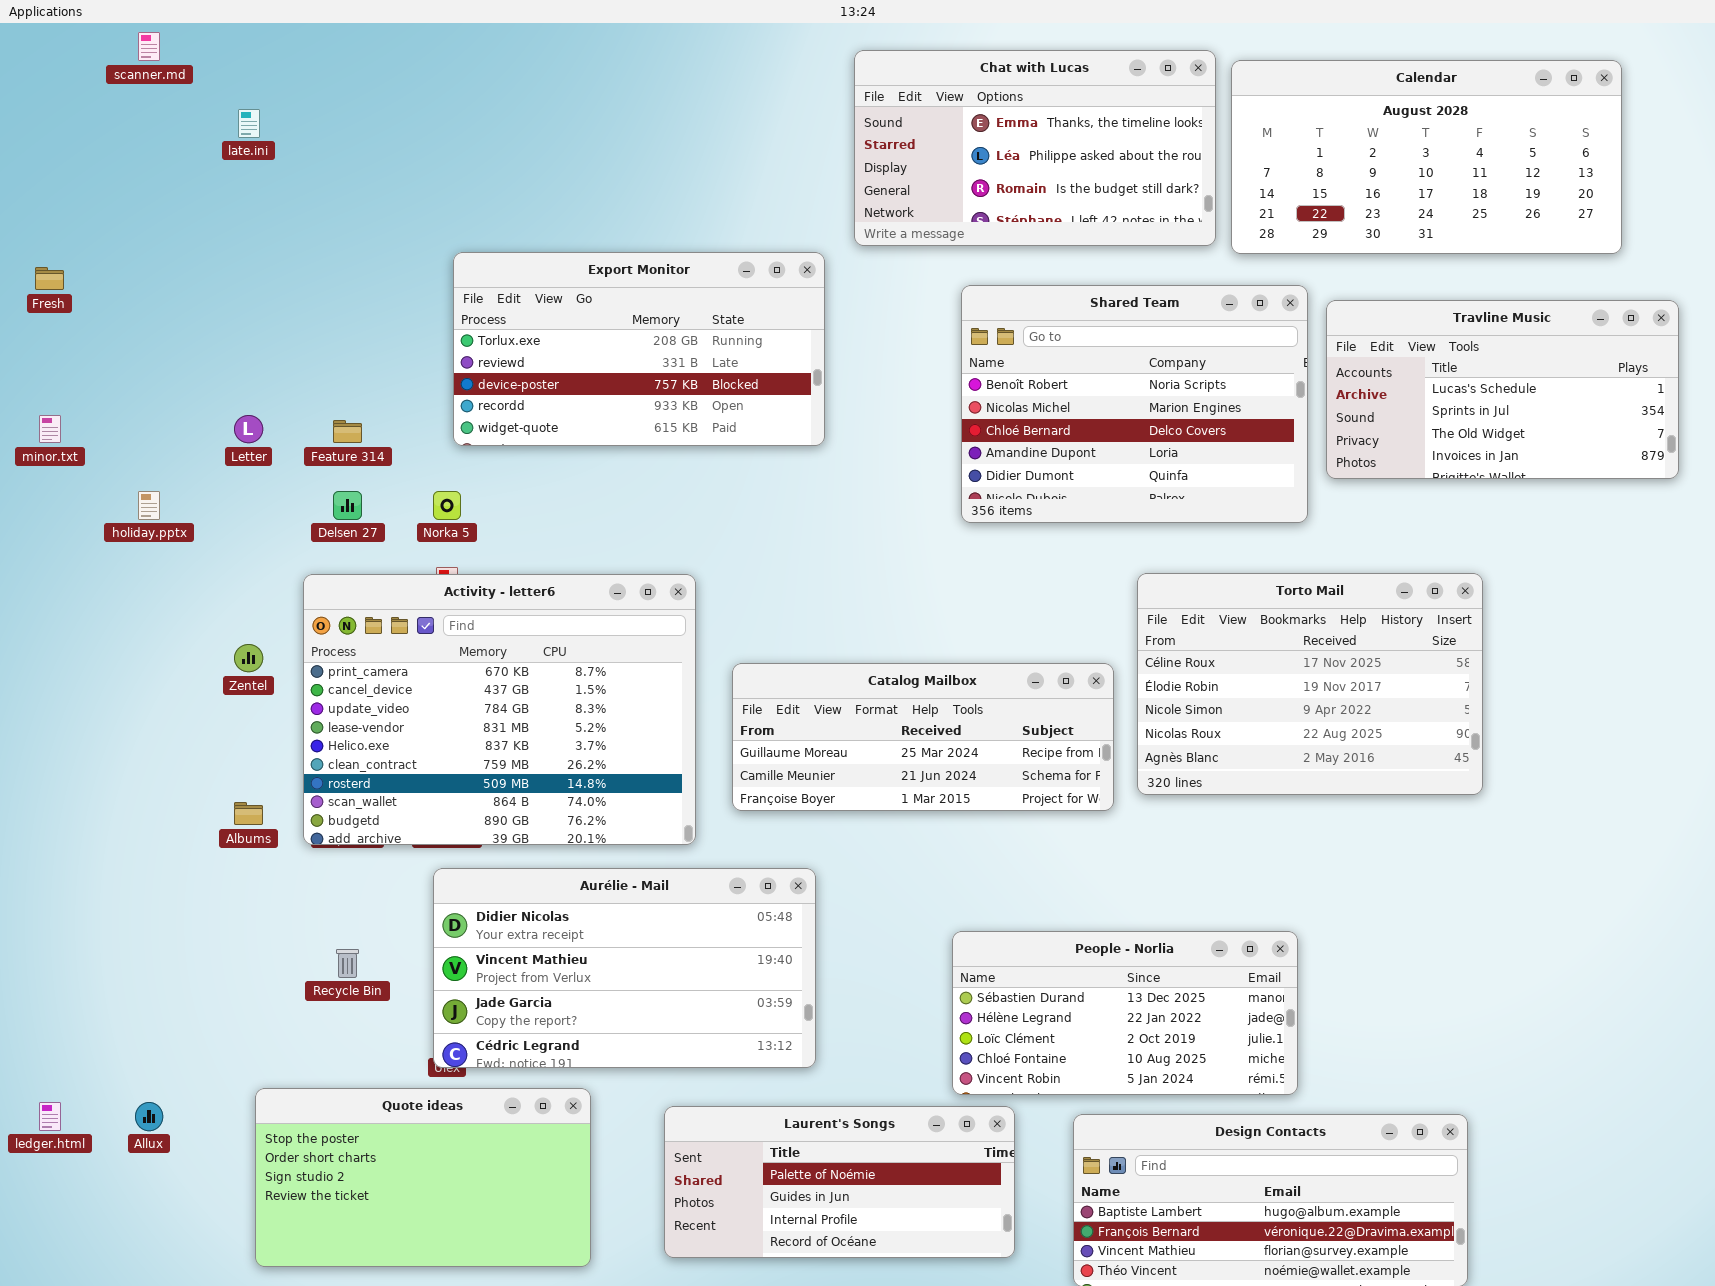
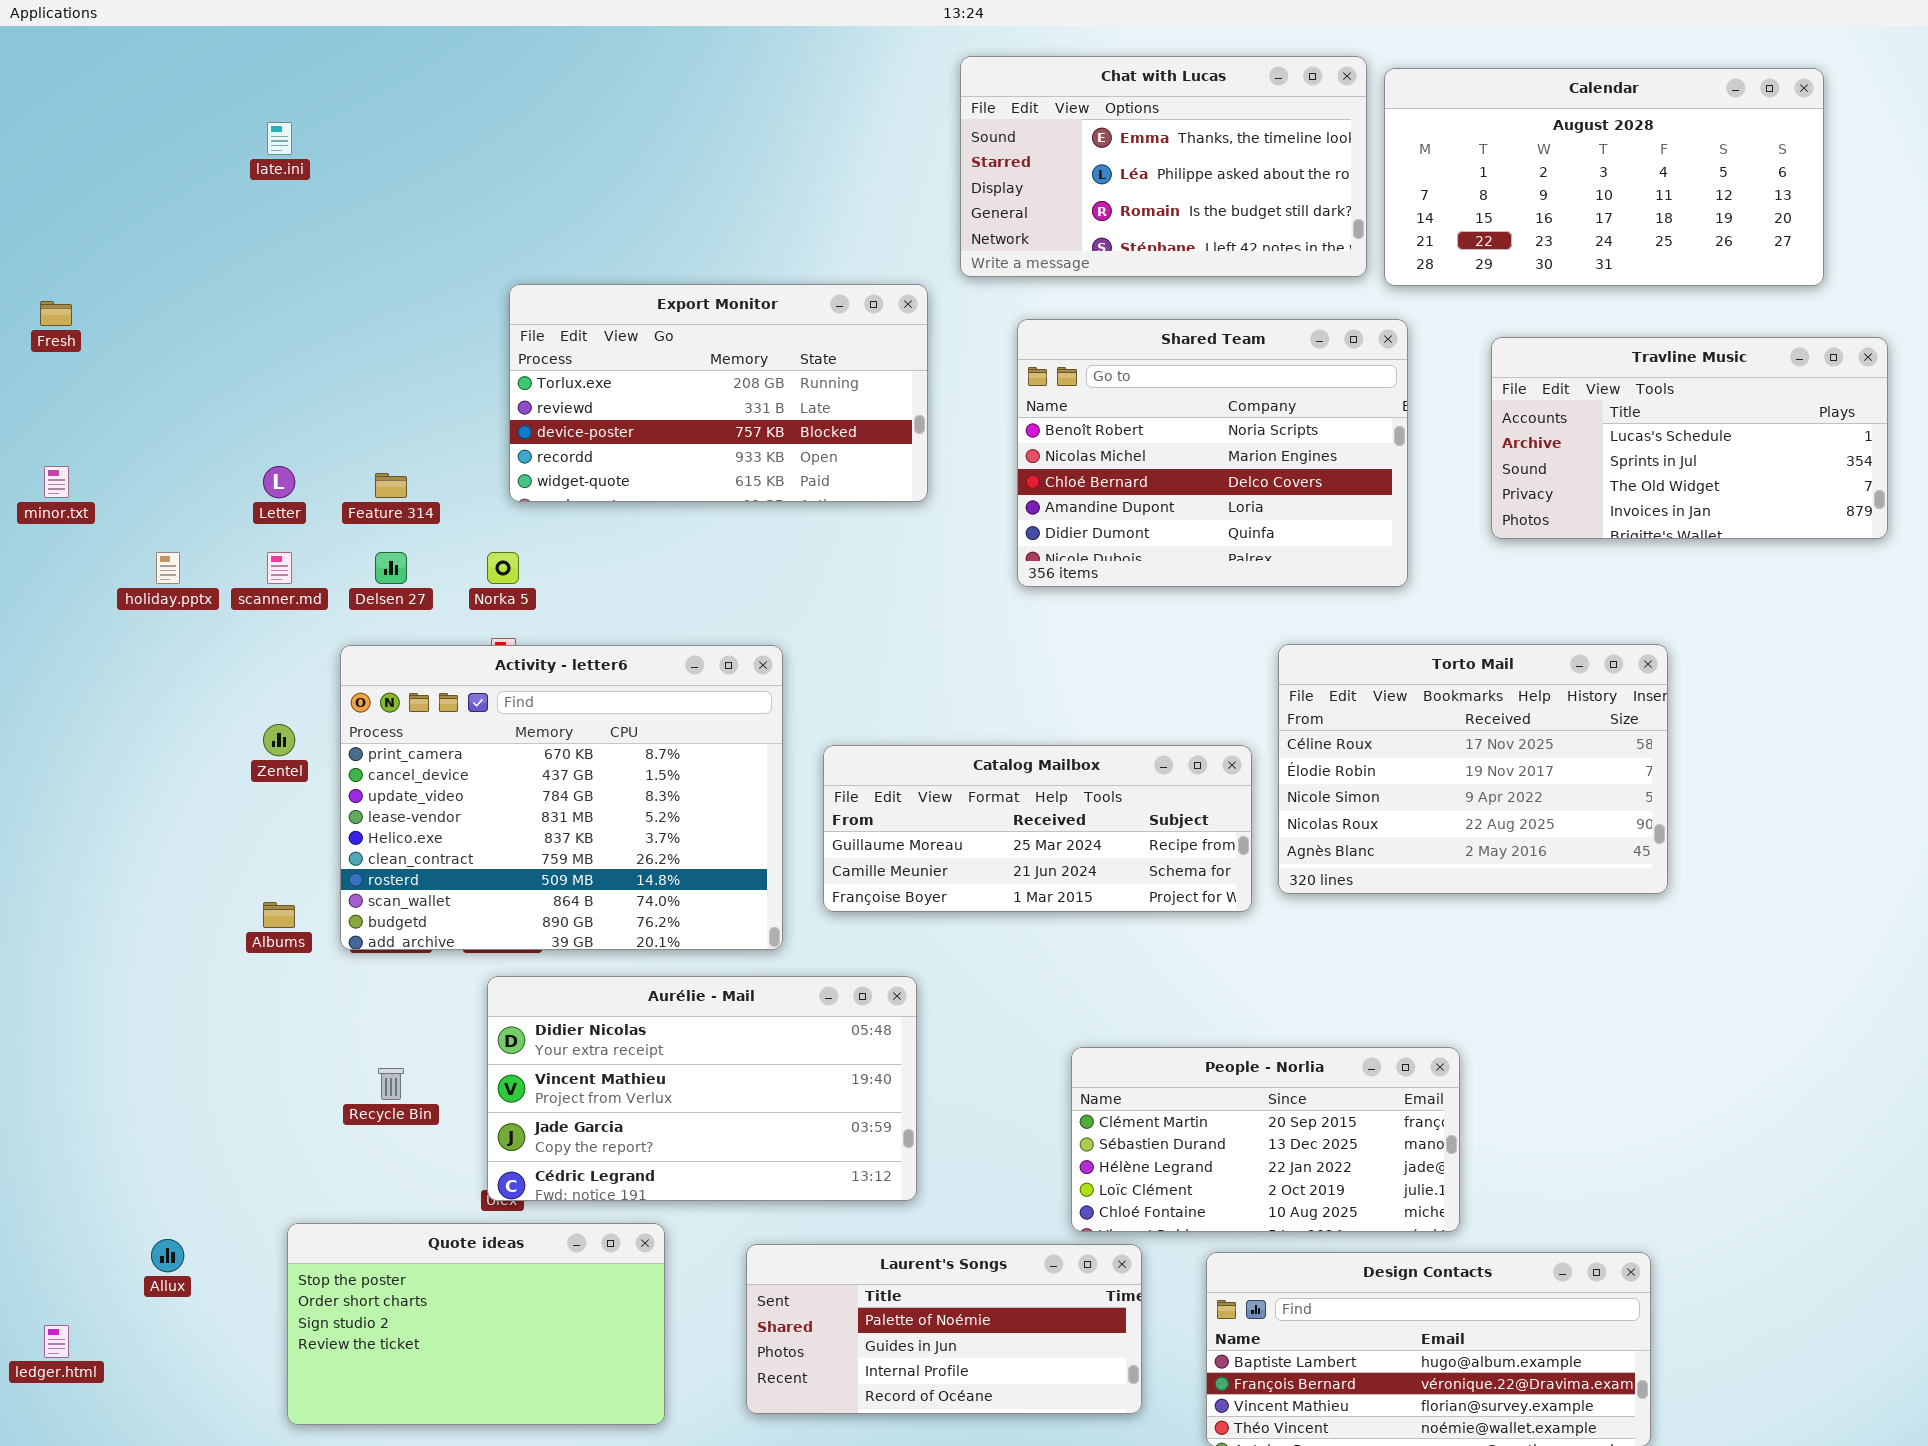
scanner.md: [138,32,160,61] -> [267,552,292,584], moved
Shared Team: [961,285,1308,523] -> [1017,319,1408,587], moved
People - Norlia: [952,931,1298,1095] -> [1071,1047,1460,1232], scrolled up 1 row
ledger.html: [39,1102,61,1131] -> [44,1325,69,1358], moved

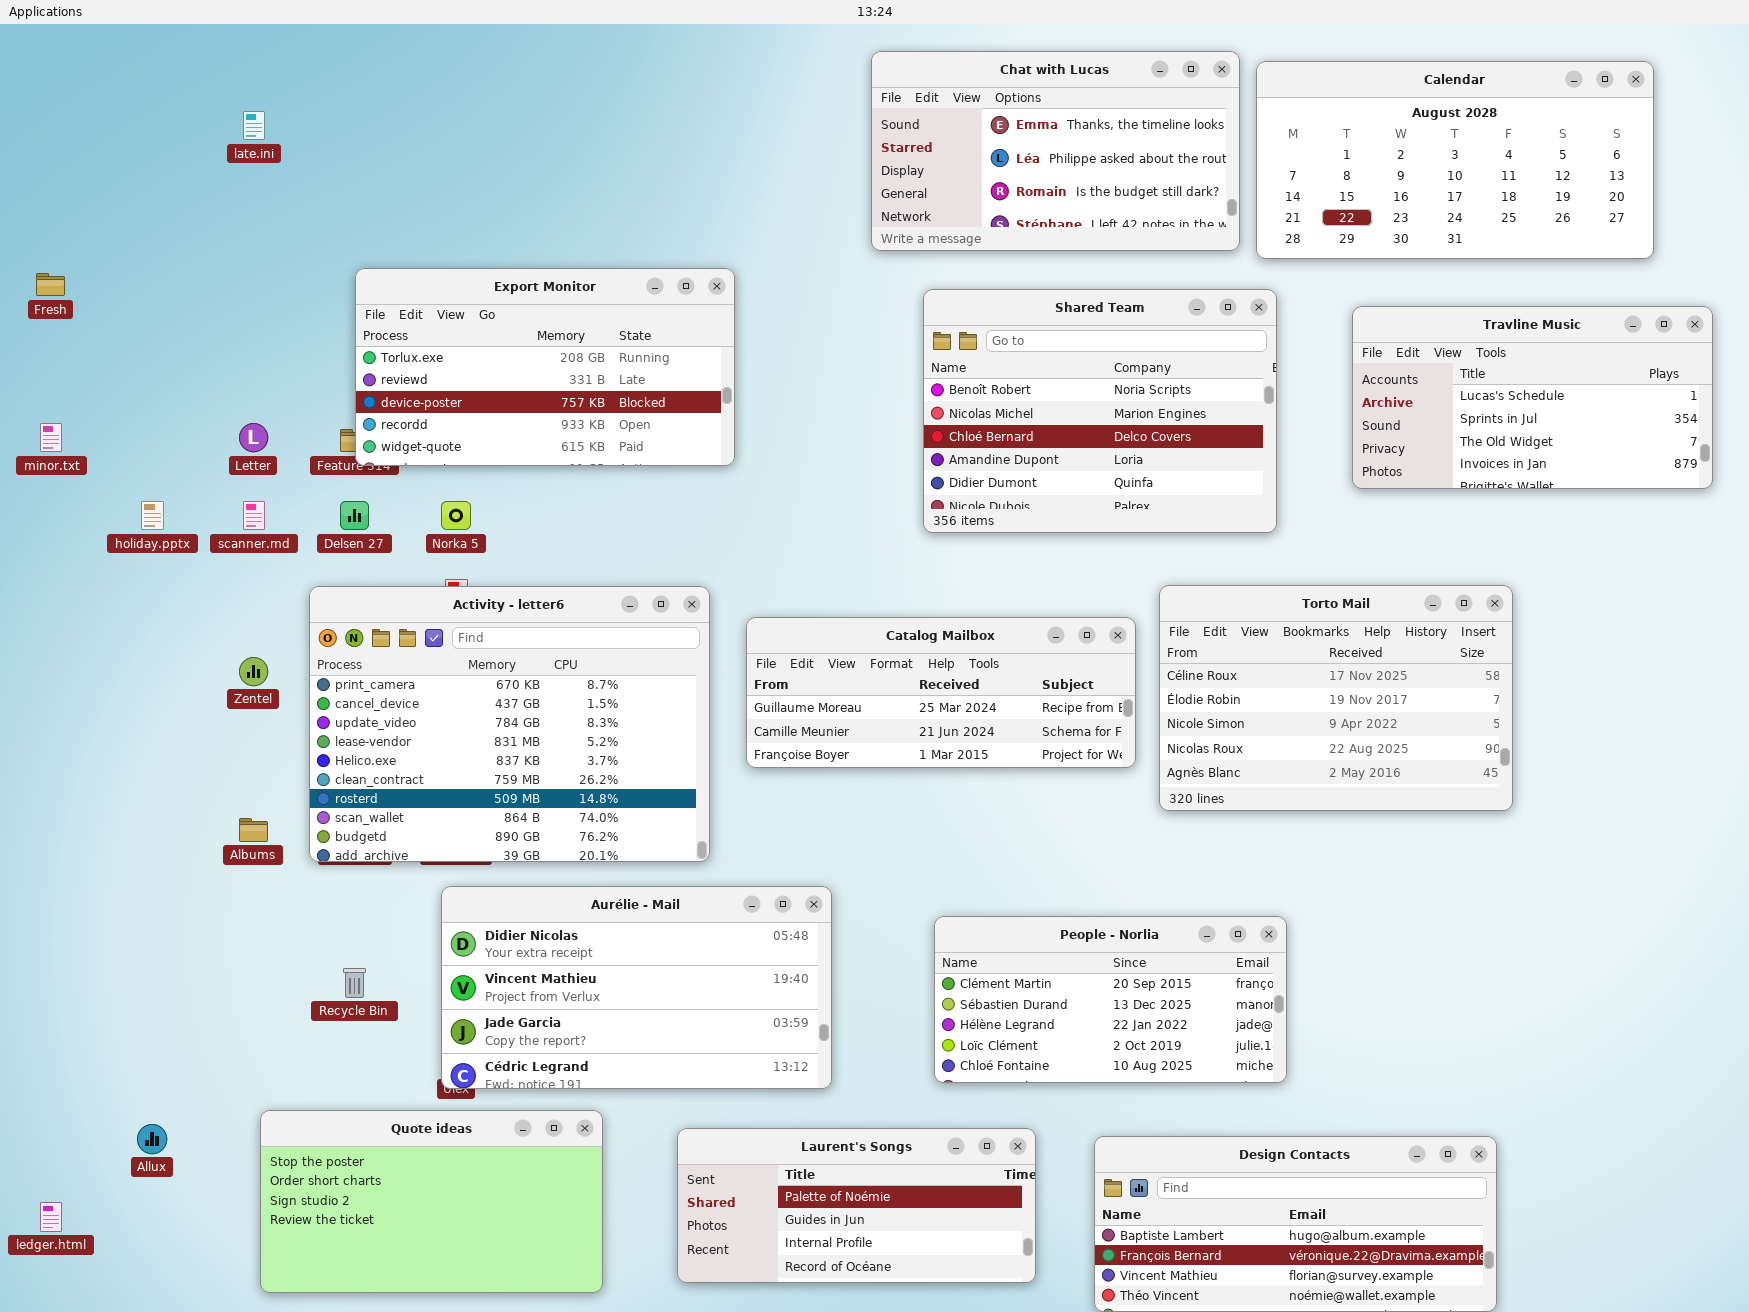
Export Monitor: [509,284,928,502] -> [355,268,735,466], moved
Catalog Mailbox: [823,745,1252,912] -> [746,617,1136,768], moved
People - Norlia: [1071,1047,1460,1232] -> [934,916,1287,1083], moved

